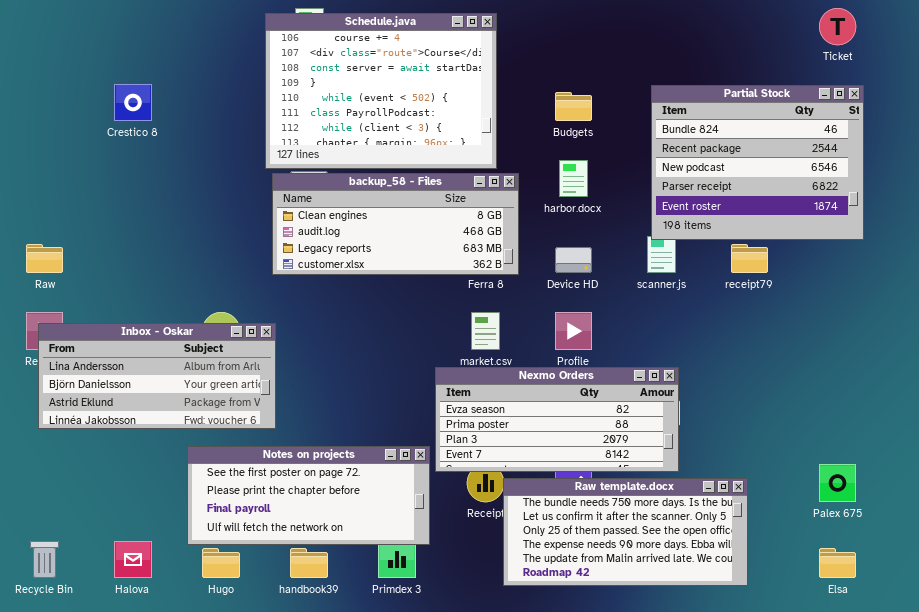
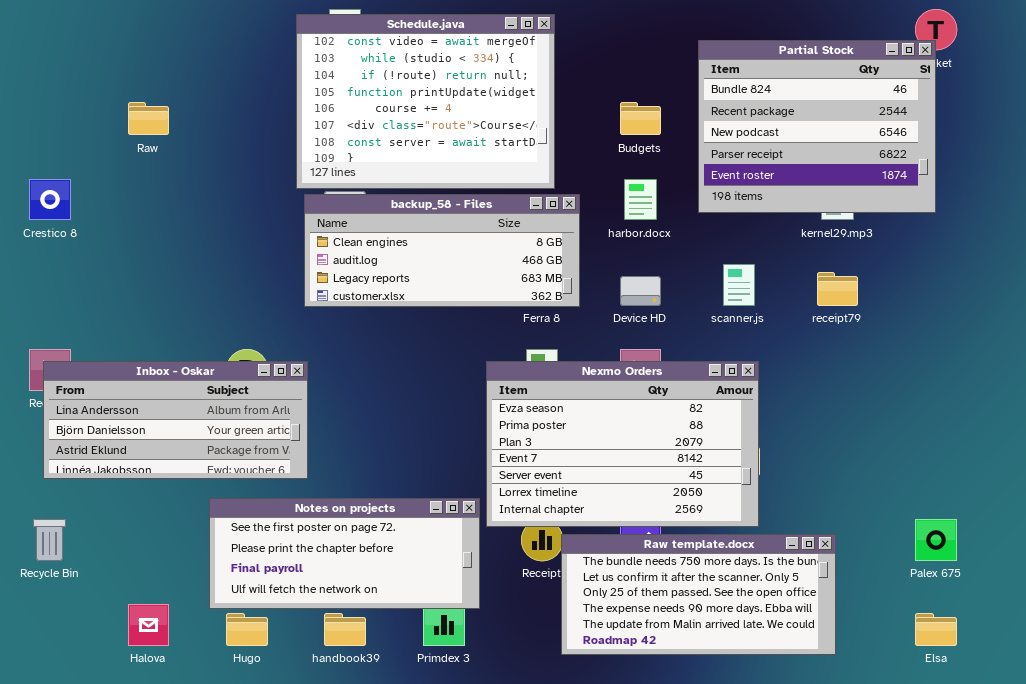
Schedule.java: [265,13,497,169] -> [296,14,555,189], scrolled up 4 rows
Crestico 8: [114,84,152,121] -> [29,179,71,220], moved
Partial Stock: [651,85,864,240] -> [698,40,936,213], moved
Raw: [26,244,63,273] -> [128,102,169,135], moved
Nexmo Orders: [435,367,679,472] -> [486,361,759,527], resized
Recycle Bin: [30,541,59,578] -> [33,519,66,561], moved

